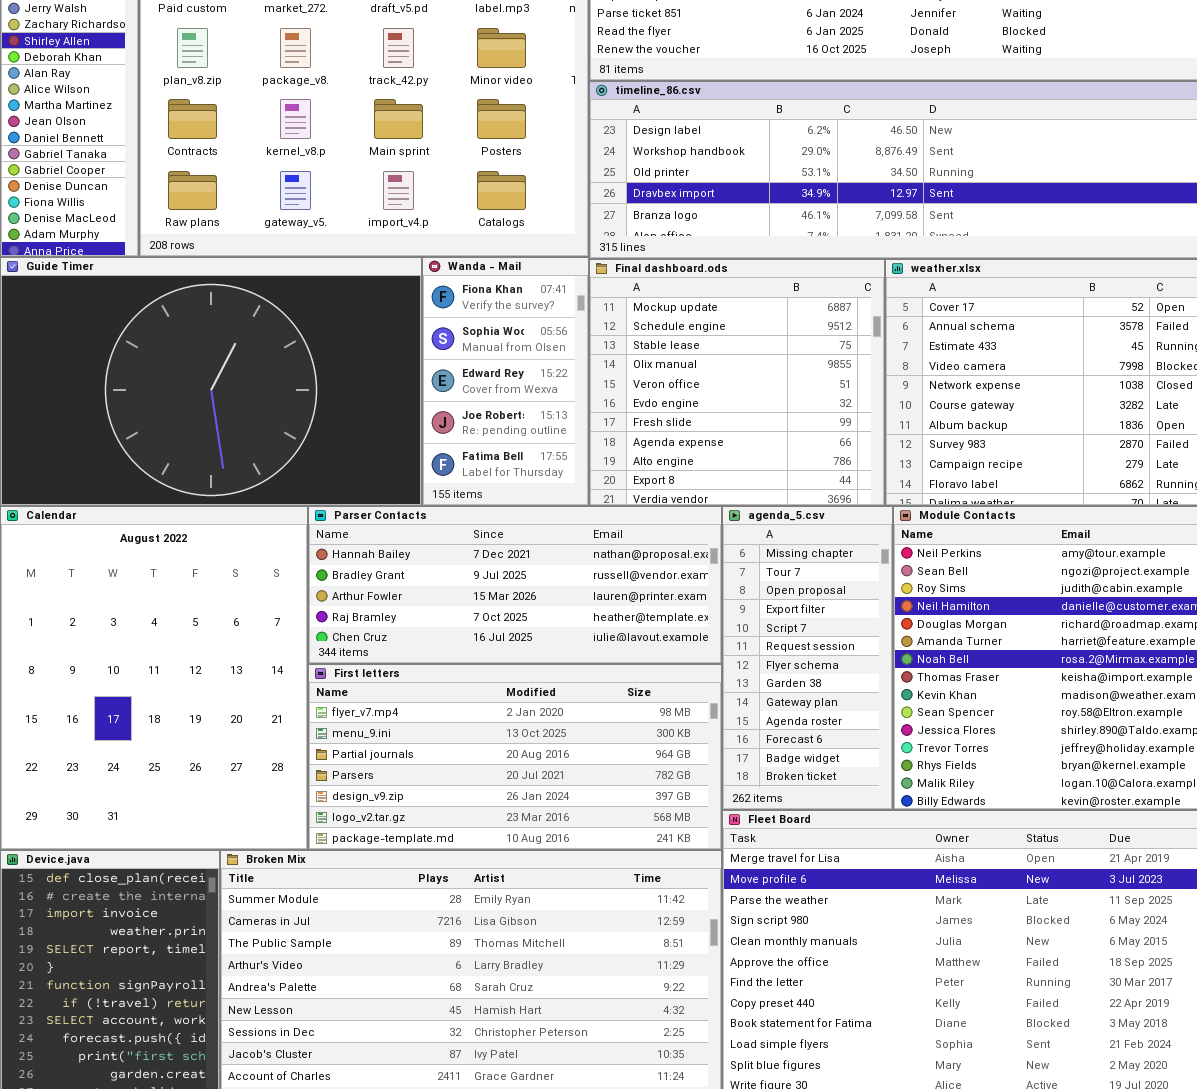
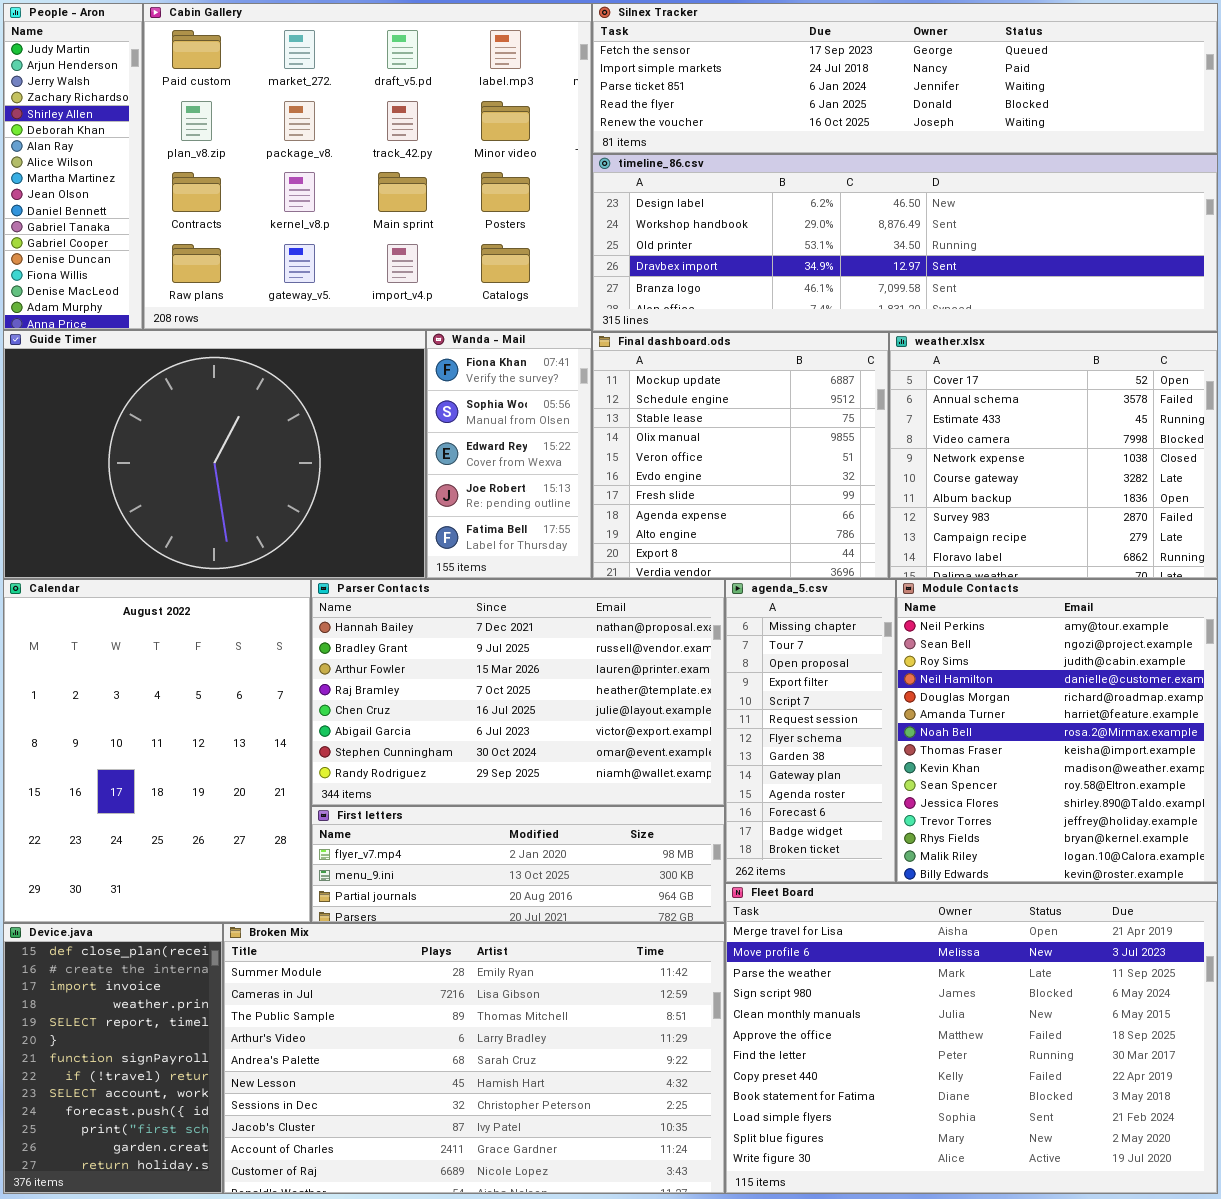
Parser Contacts: [308,506,722,664] -> [311,579,725,806], resized
First letters: [308,664,722,850] -> [311,806,725,923], resized

